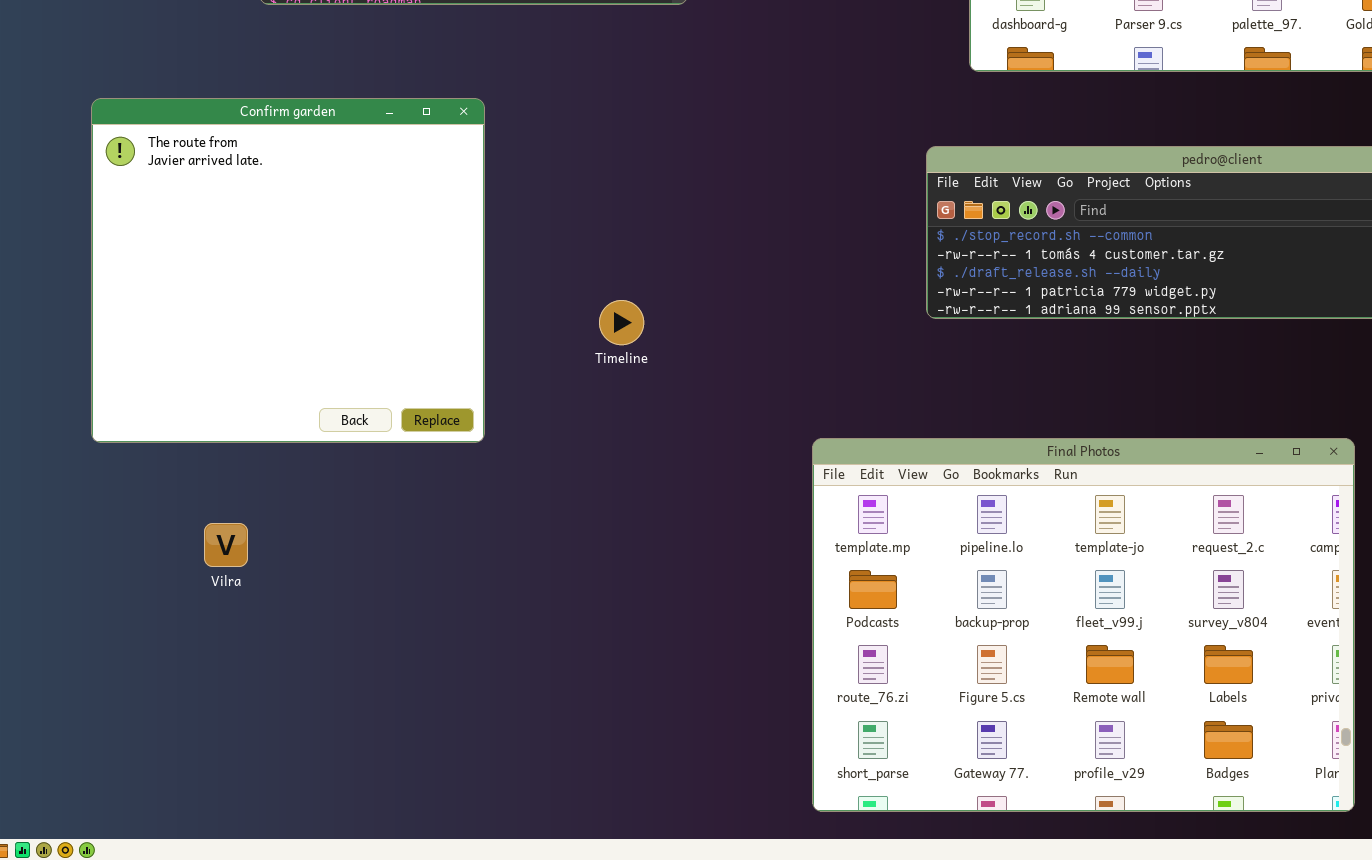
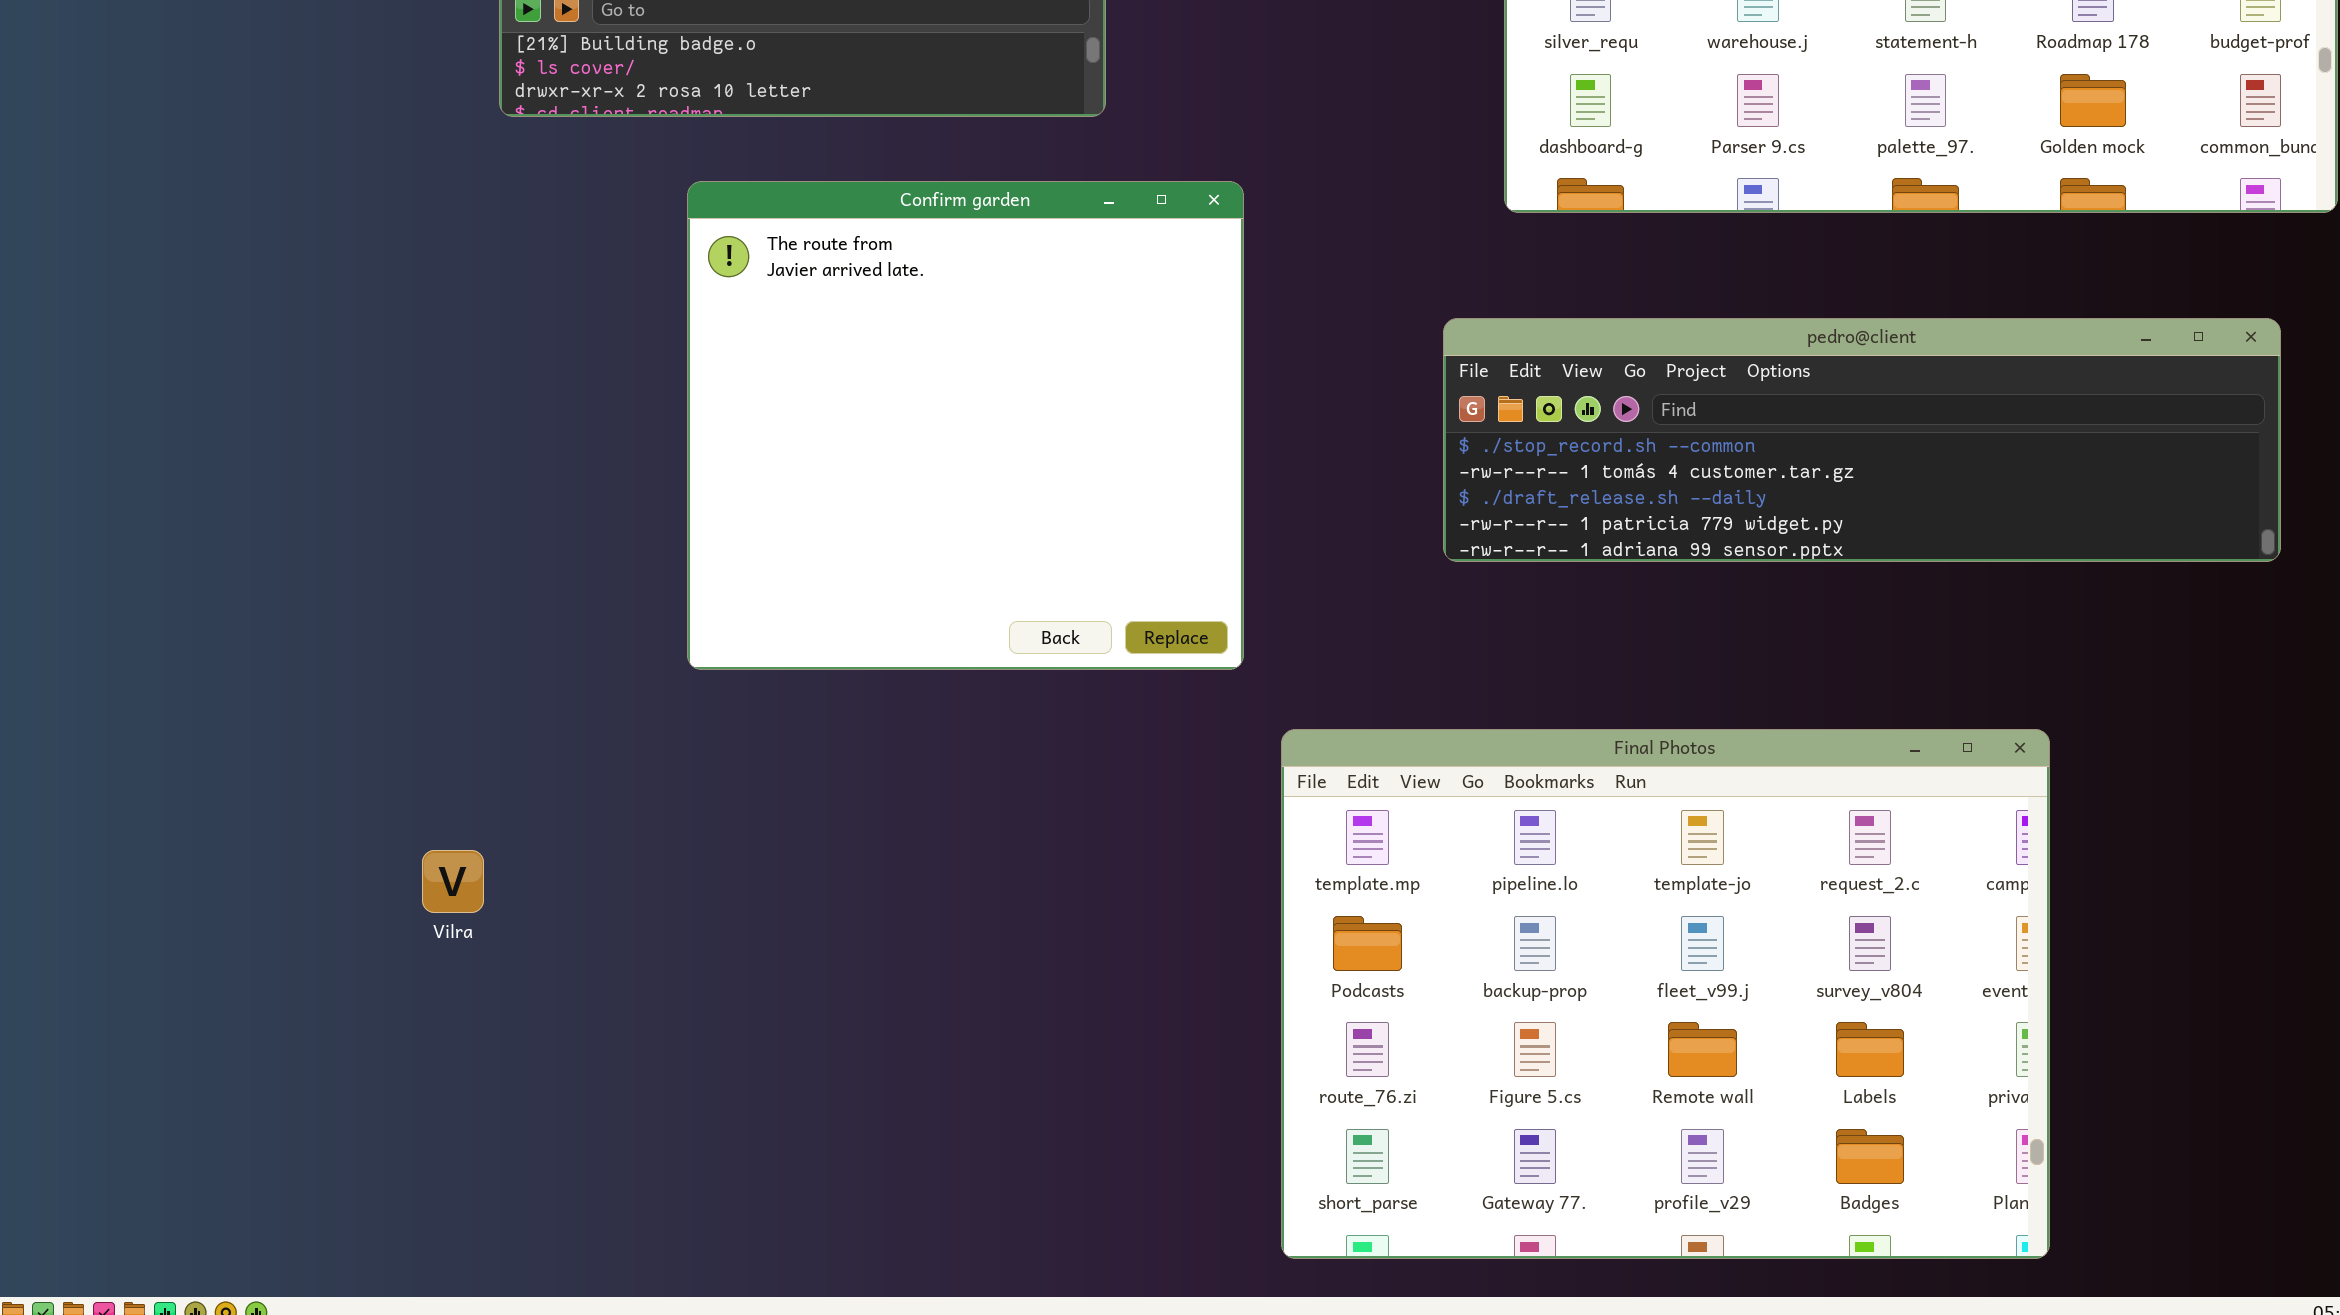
Confirm garden: [91,98,485,443] -> [687,181,1244,670], moved

